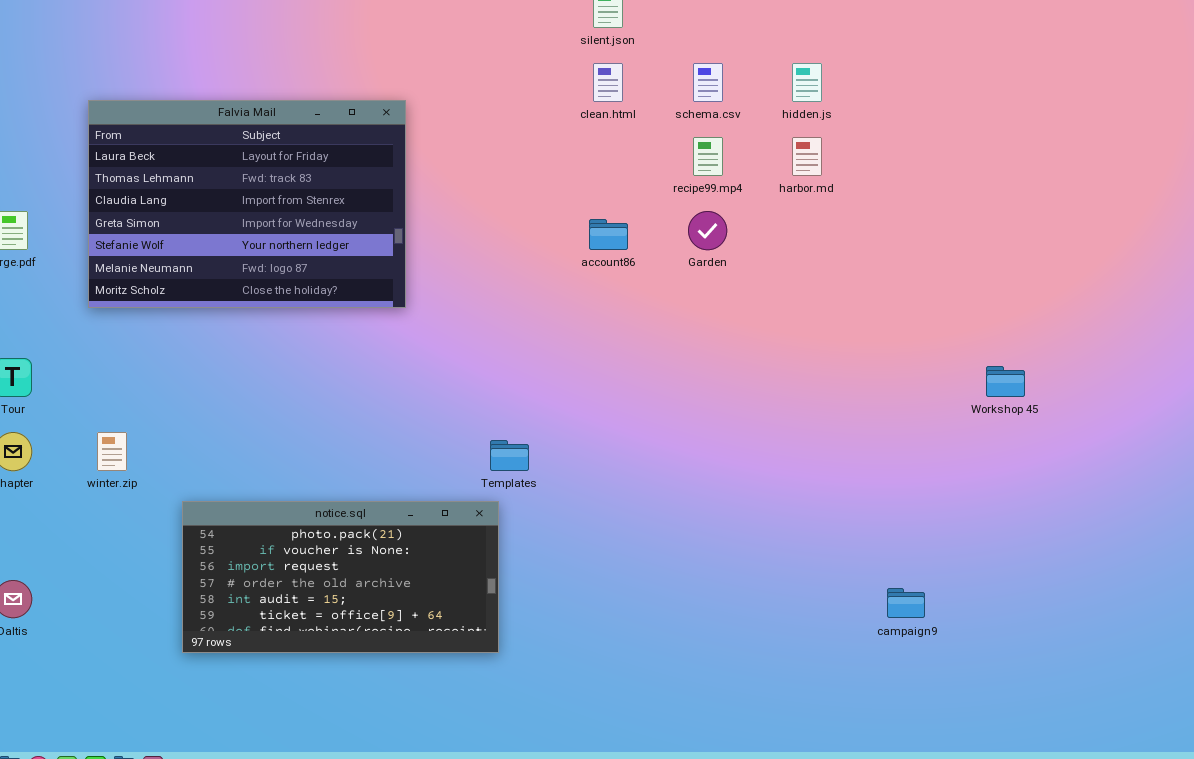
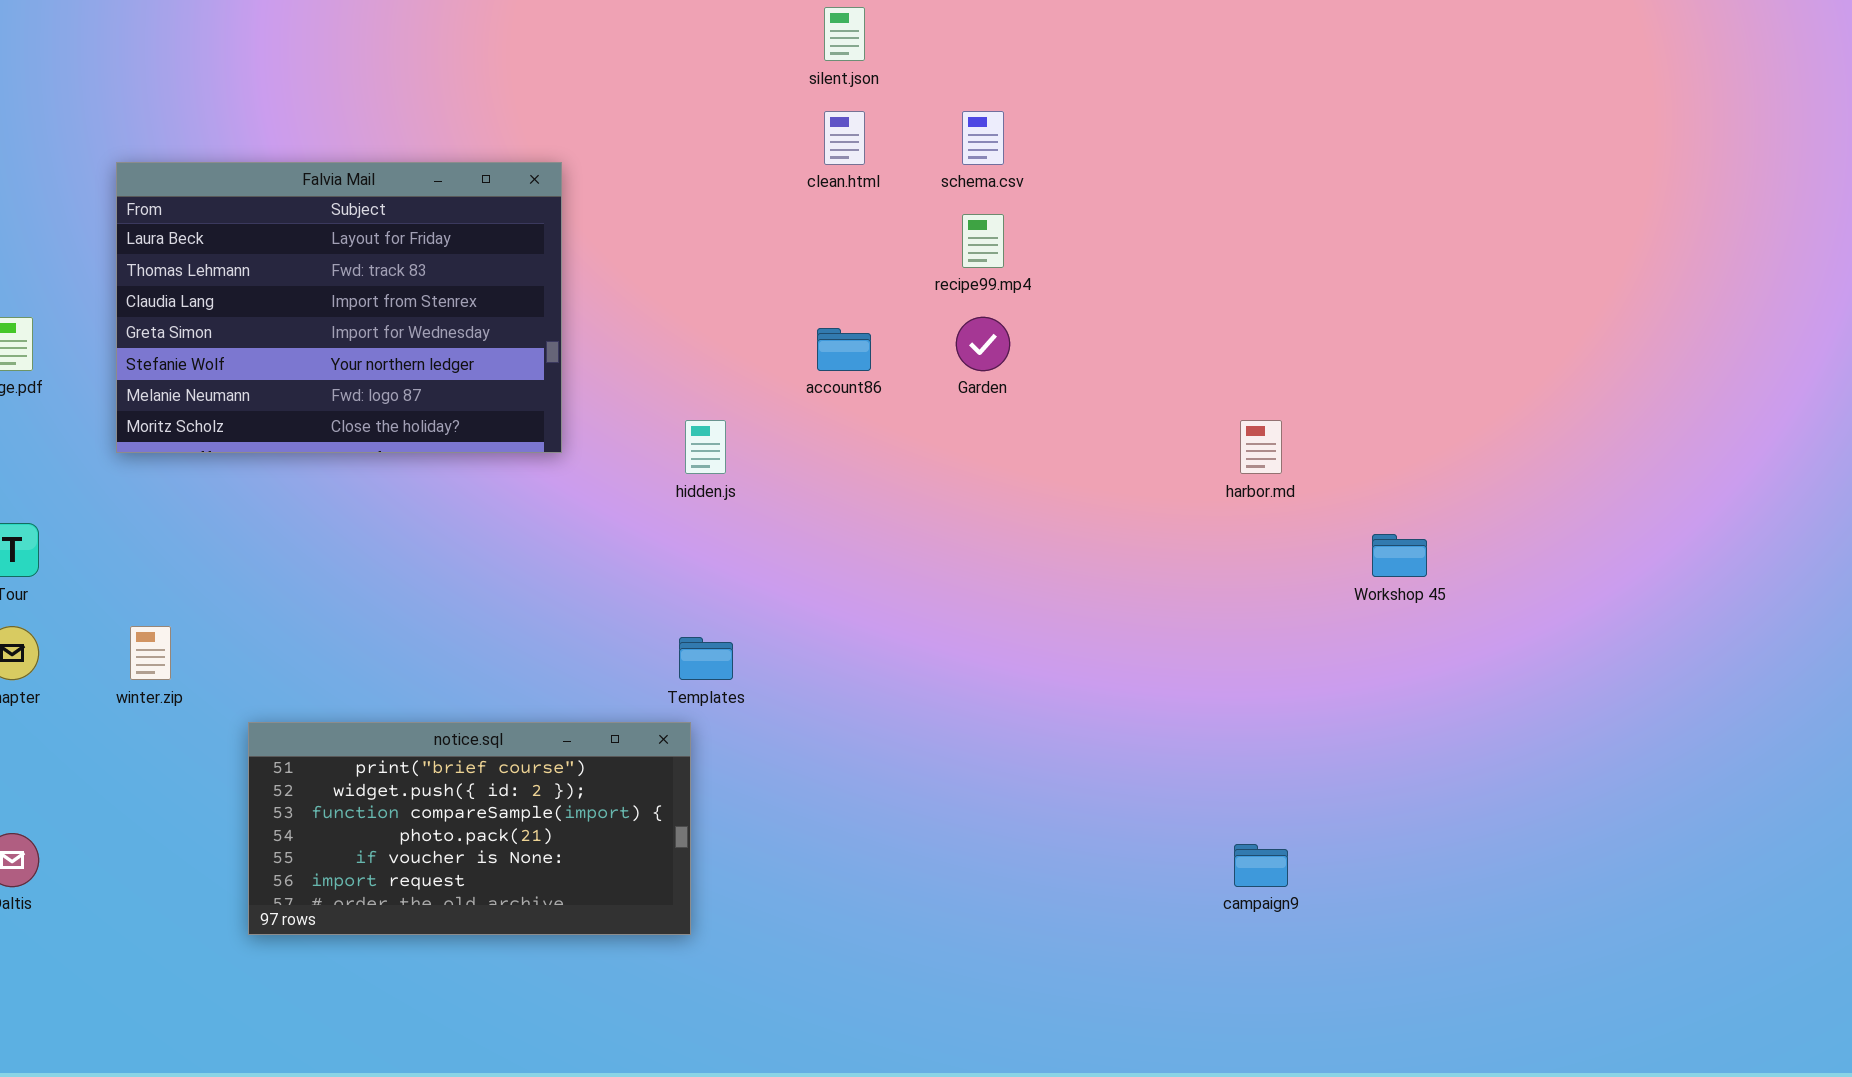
hidden.js: [792,63,822,102] -> [685,420,726,474], moved
harbor.md: [792,137,822,176] -> [1240,420,1282,474], moved
notice.sql: [182,501,499,653] -> [248,722,691,935], scrolled up 3 rows

